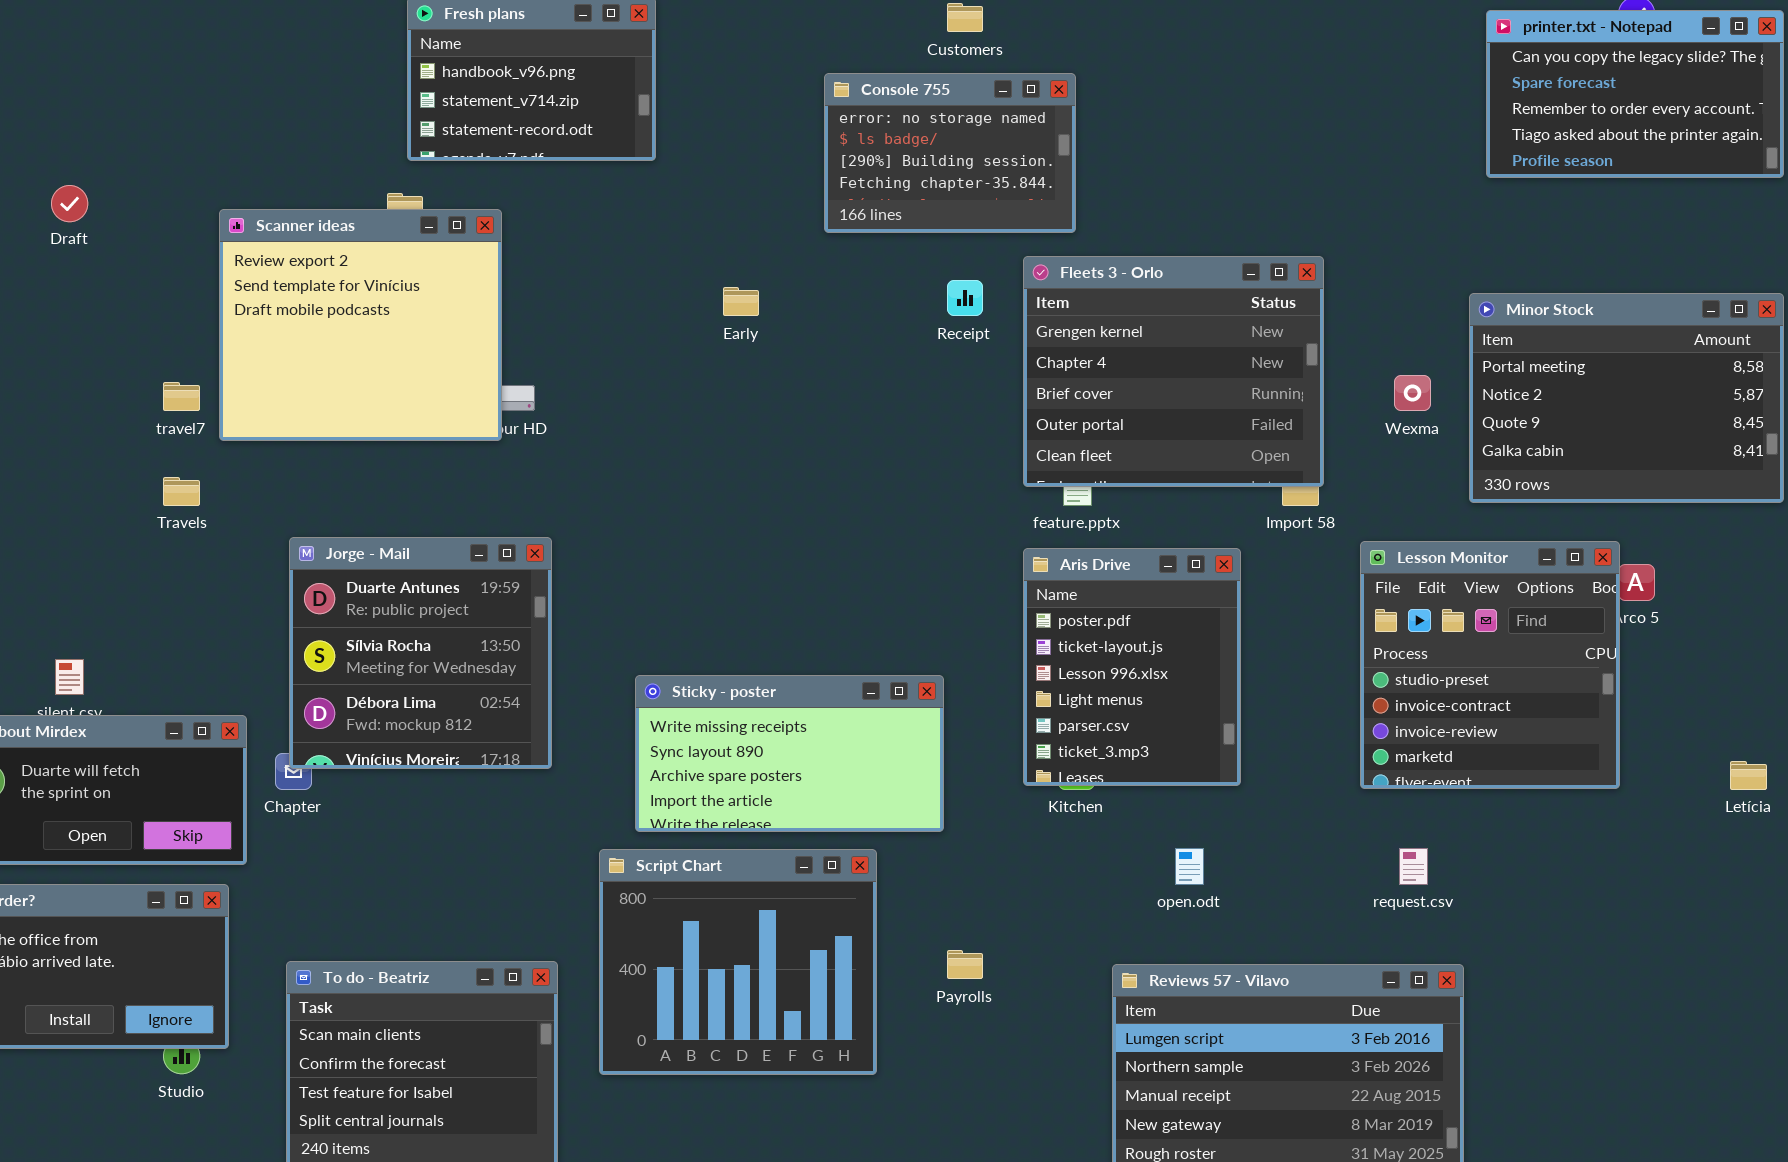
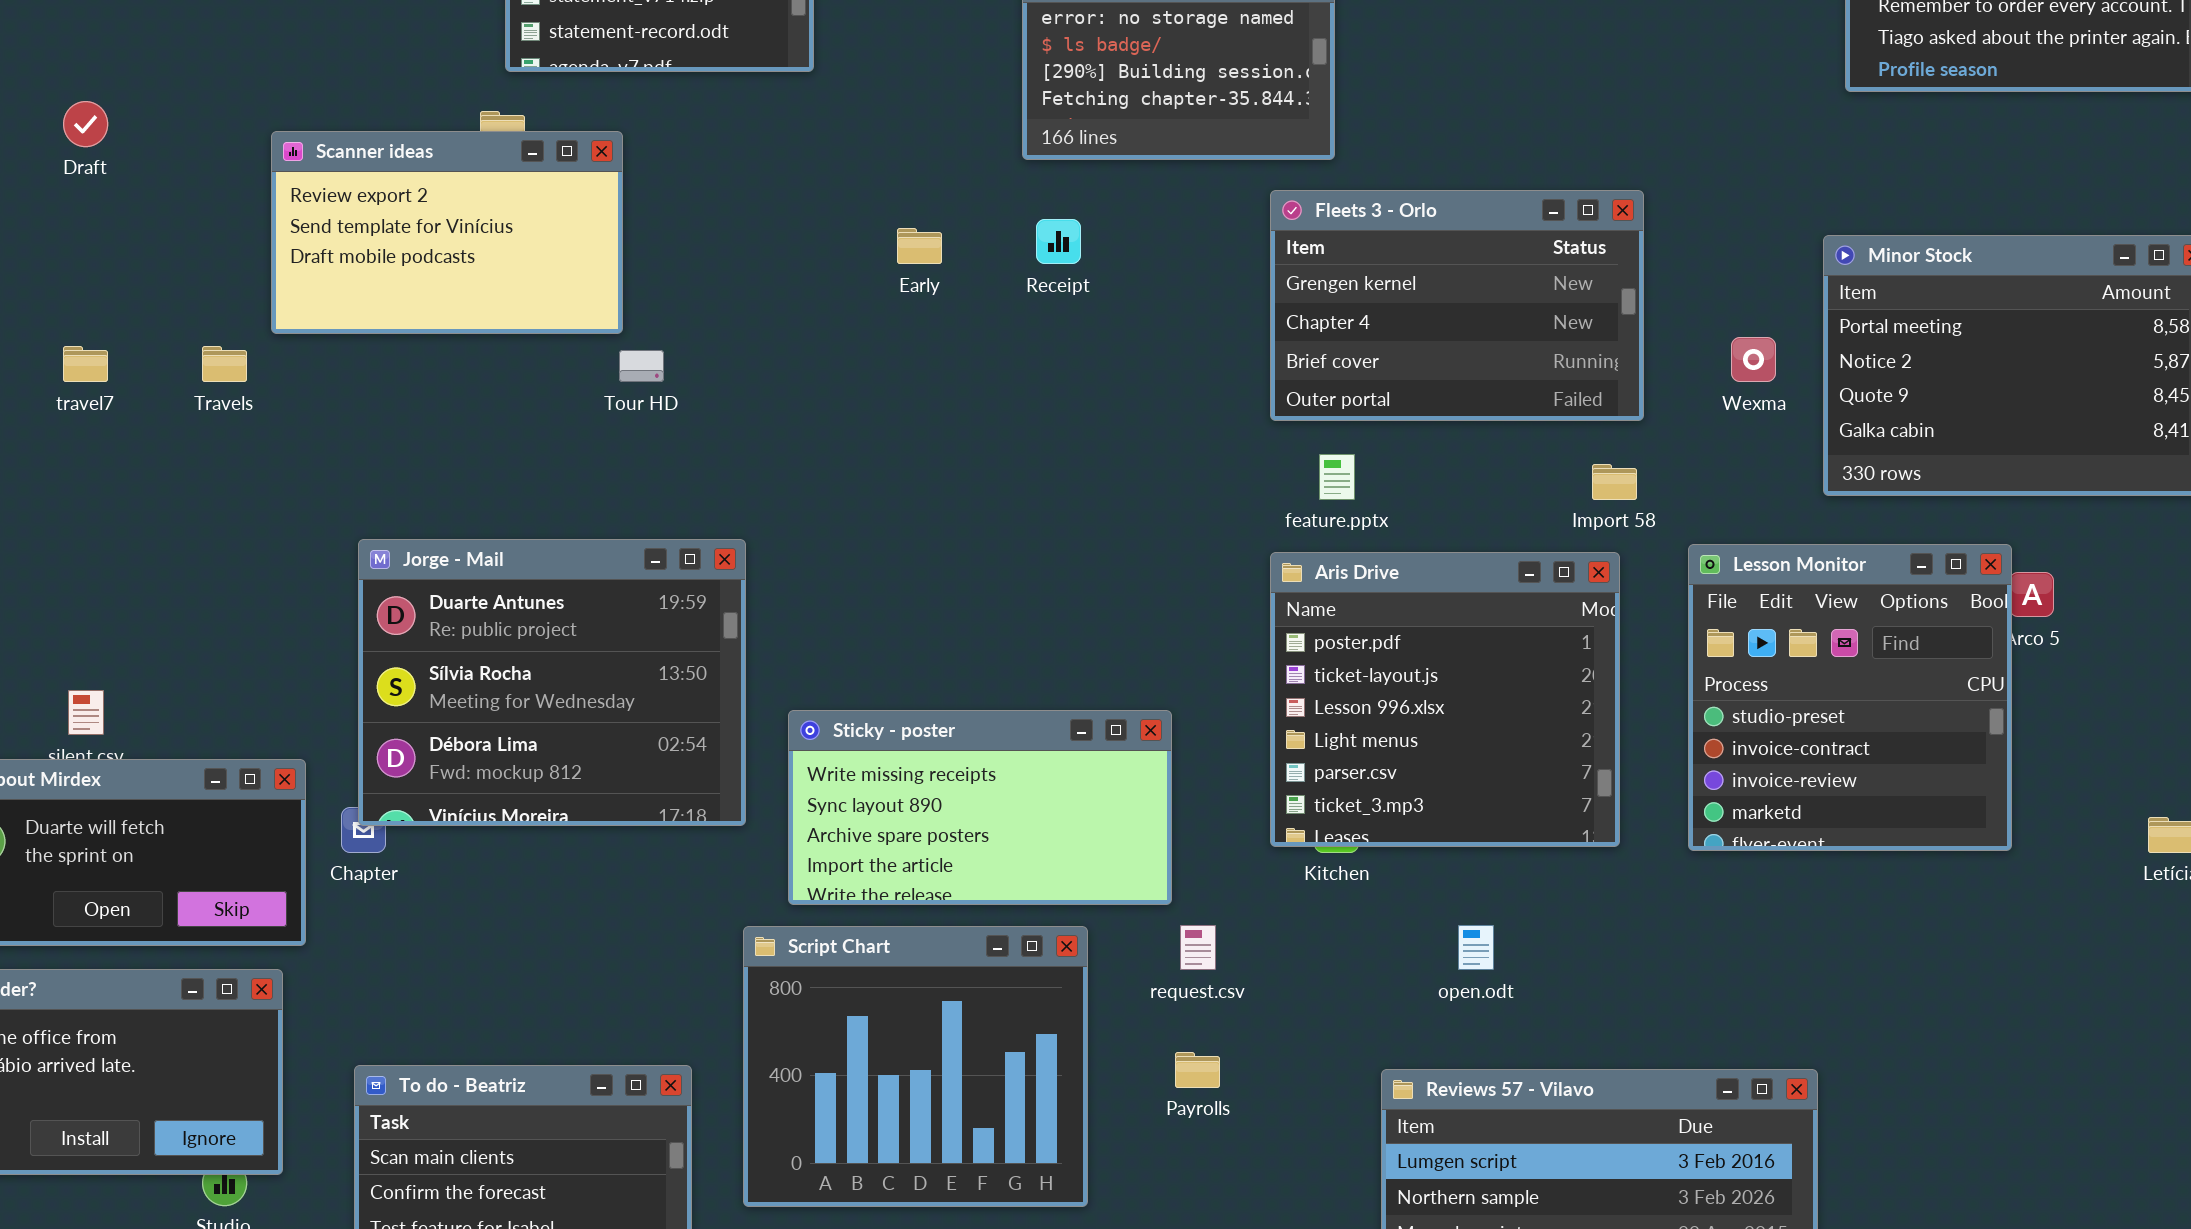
Scanner ideas: [219,209,502,441] -> [271,131,623,334], resized
Fleets 3 - Orlo: [1023,256,1324,487] -> [1270,190,1644,421], resized
Receipt: [947,280,983,316] -> [1036,219,1081,264], moved
travel7: [163,382,200,411] -> [63,346,108,382], moved
Travels: [163,477,200,506] -> [202,346,247,382], moved
Jorge - Mail: [289,537,552,769] -> [358,539,746,826], resized
Aris Drive: [1023,548,1241,786] -> [1270,552,1620,847], resized
request.csv: [1399,848,1428,885] -> [1180,925,1216,970], moved

